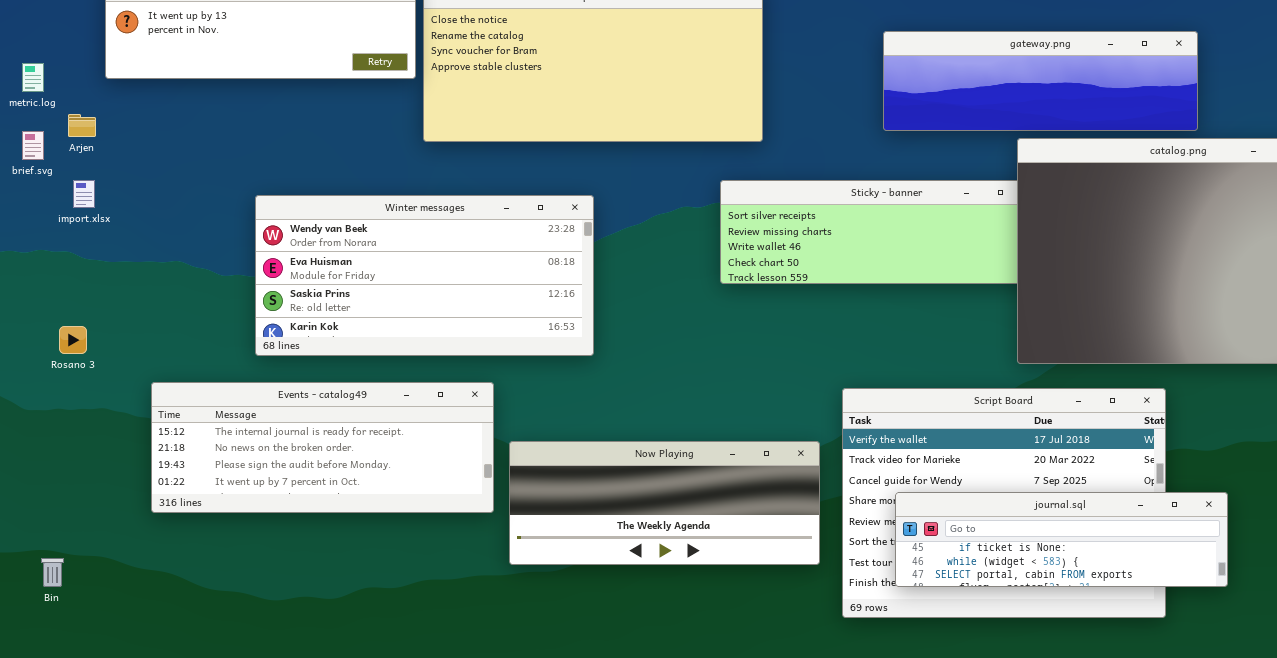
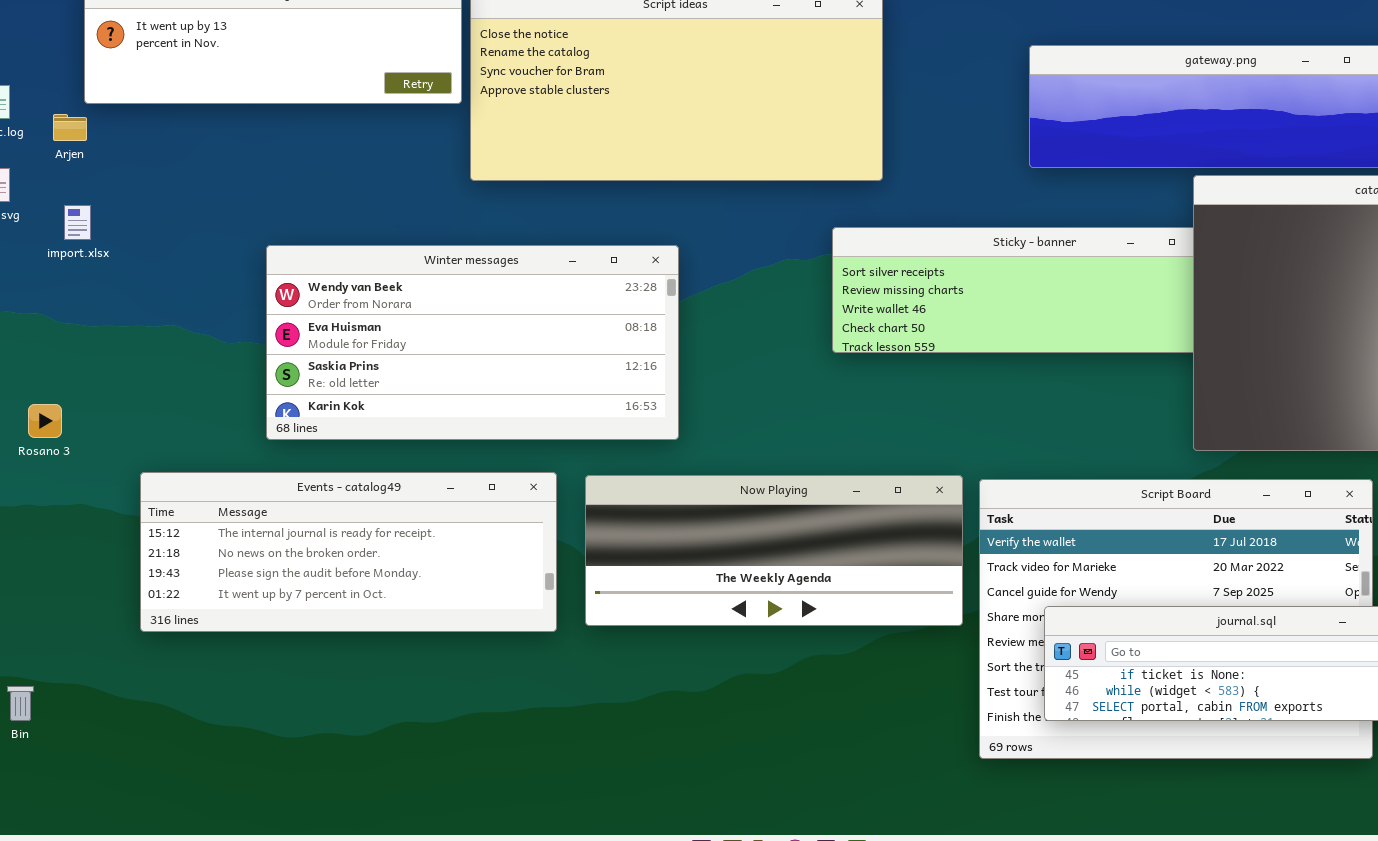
Arjen: [68,114,96,137] -> [53,114,87,141], moved
import.xlsx: [73,180,95,208] -> [64,205,91,240], moved
Now Playing: [509,441,820,565] -> [585,475,963,626], moved

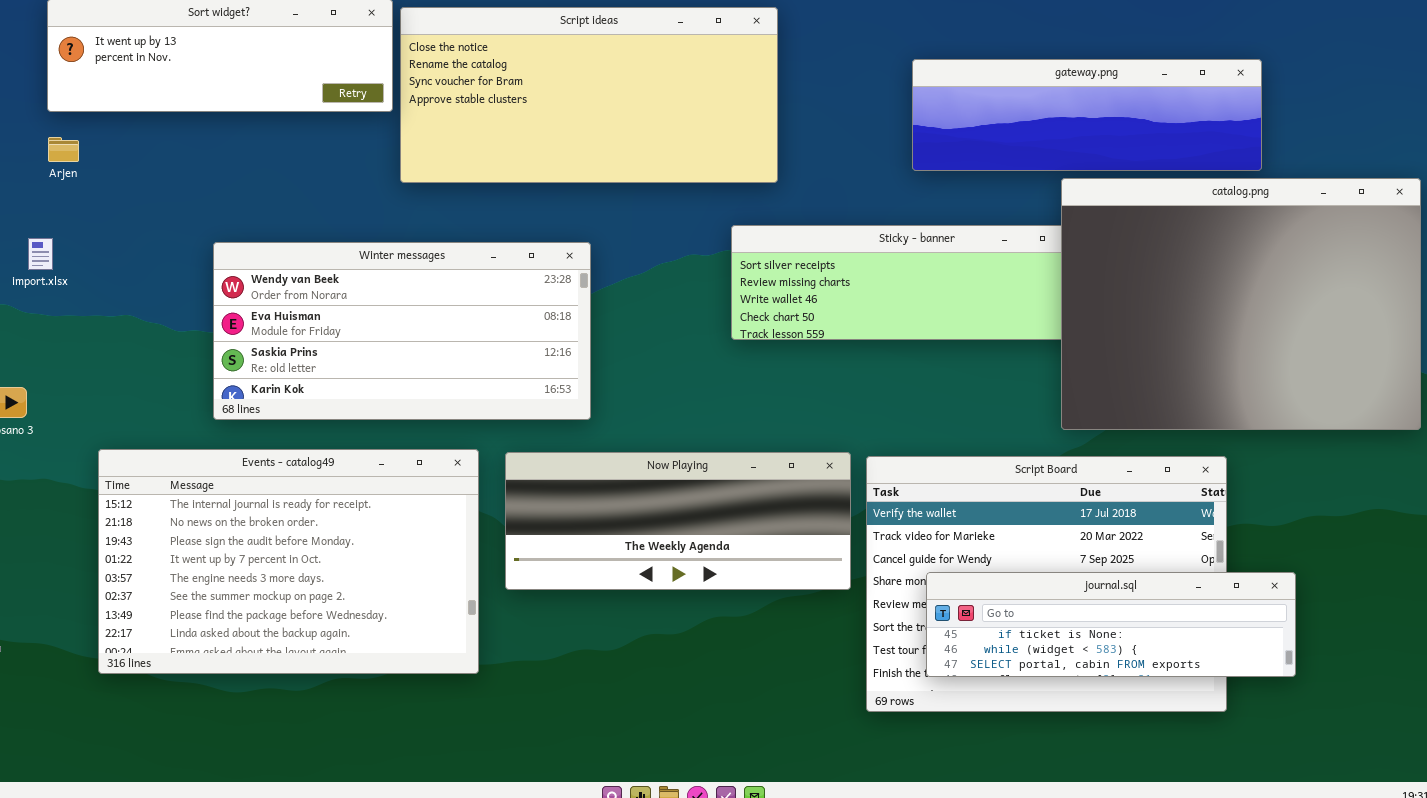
Arjen: [53,114,87,141] -> [48,137,79,162], moved
import.xlsx: [64,205,91,240] -> [28,238,53,270], moved
Events - catalog49: [140,472,557,632] -> [98,449,479,674], resized

